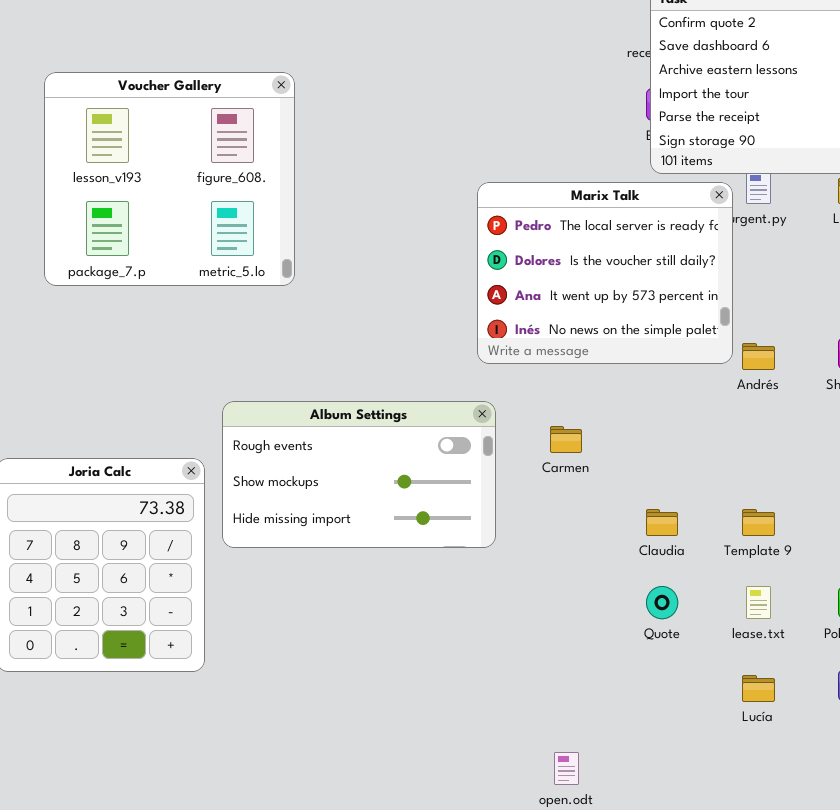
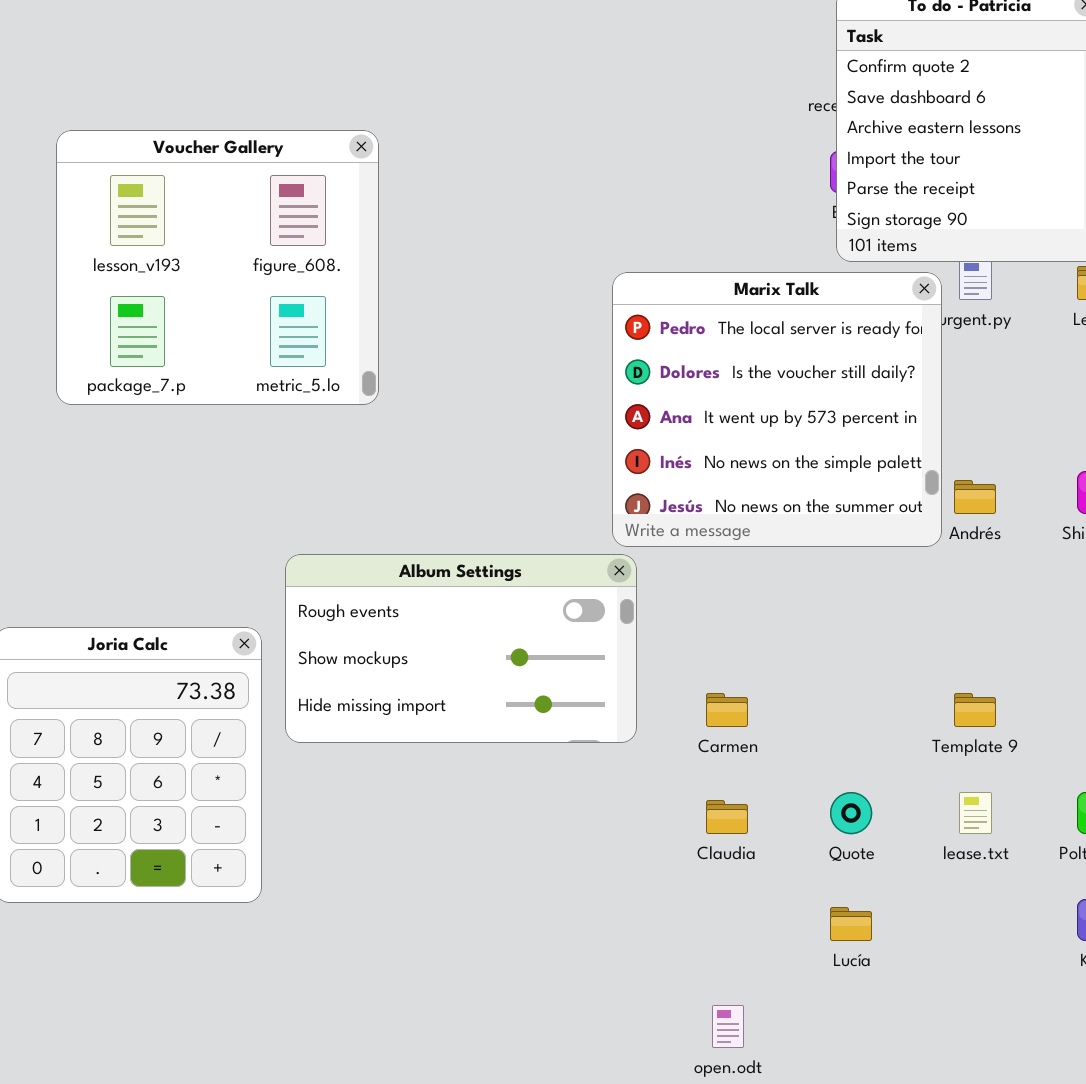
Marix Talk: [477,182,733,364] -> [612,272,942,547], resized
Carmen: [550,426,582,453] -> [706,693,748,727], moved
Claudia: [646,509,678,536] -> [706,800,748,834], moved
Lucía: [742,675,775,702] -> [830,907,872,941], moved

